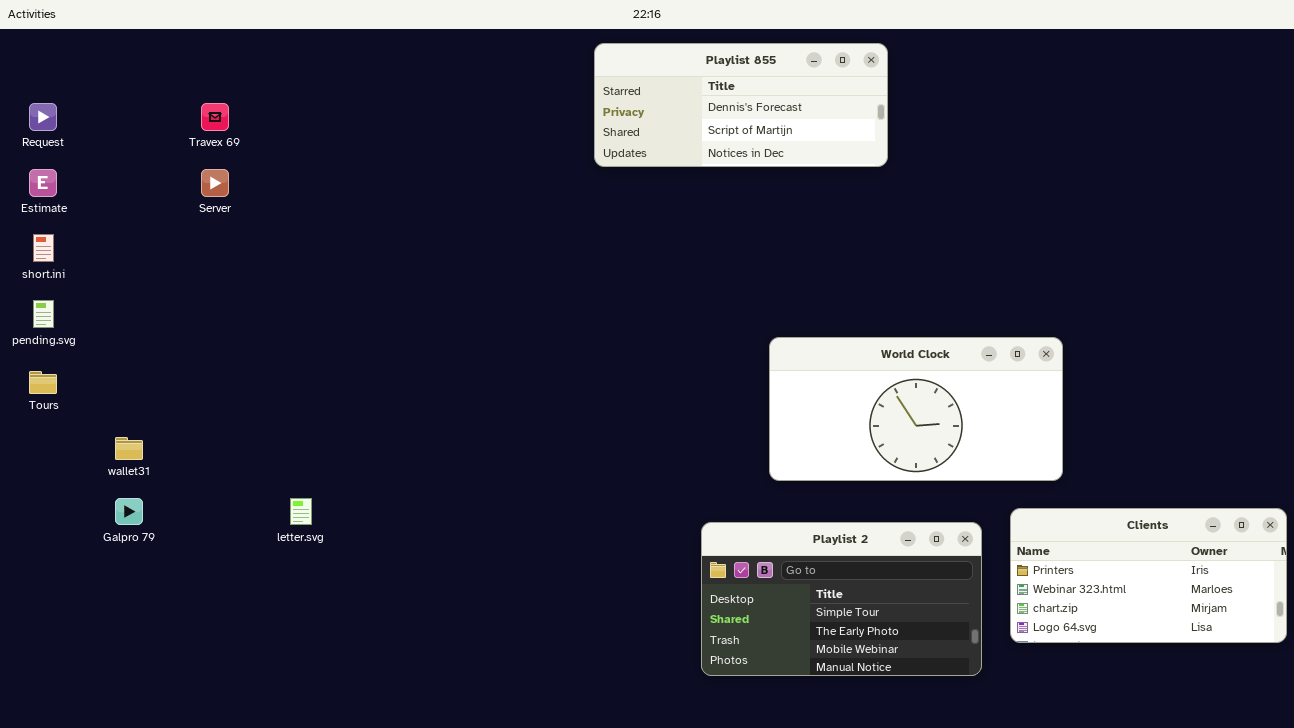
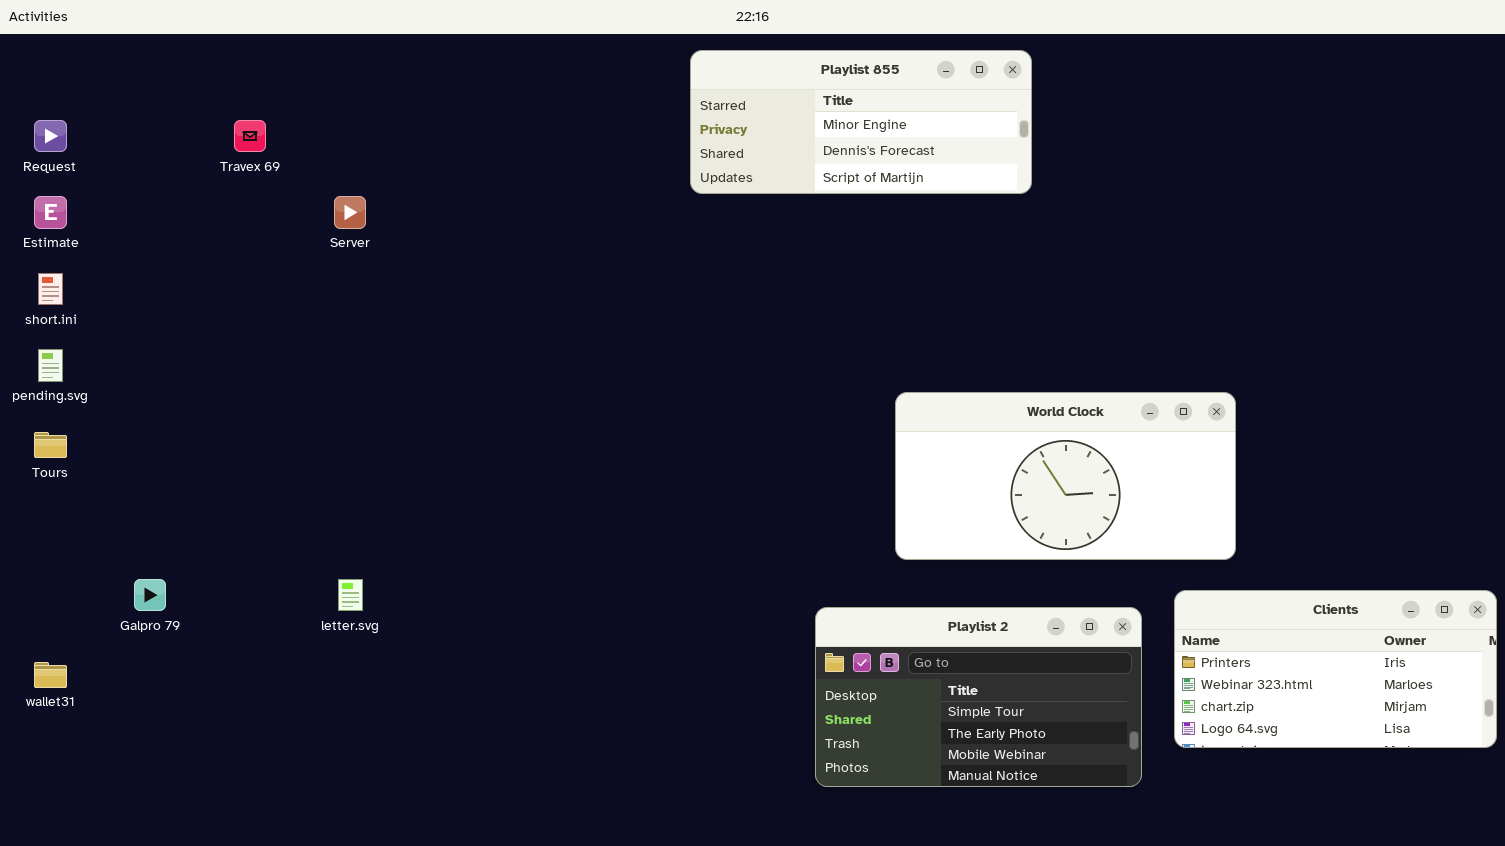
Playlist 855: [594,43,888,167] -> [690,50,1032,194], scrolled up 1 row
Server: [201,169,229,197] -> [334,196,366,229], moved
wallet31: [115,437,143,460] -> [34,662,67,688], moved

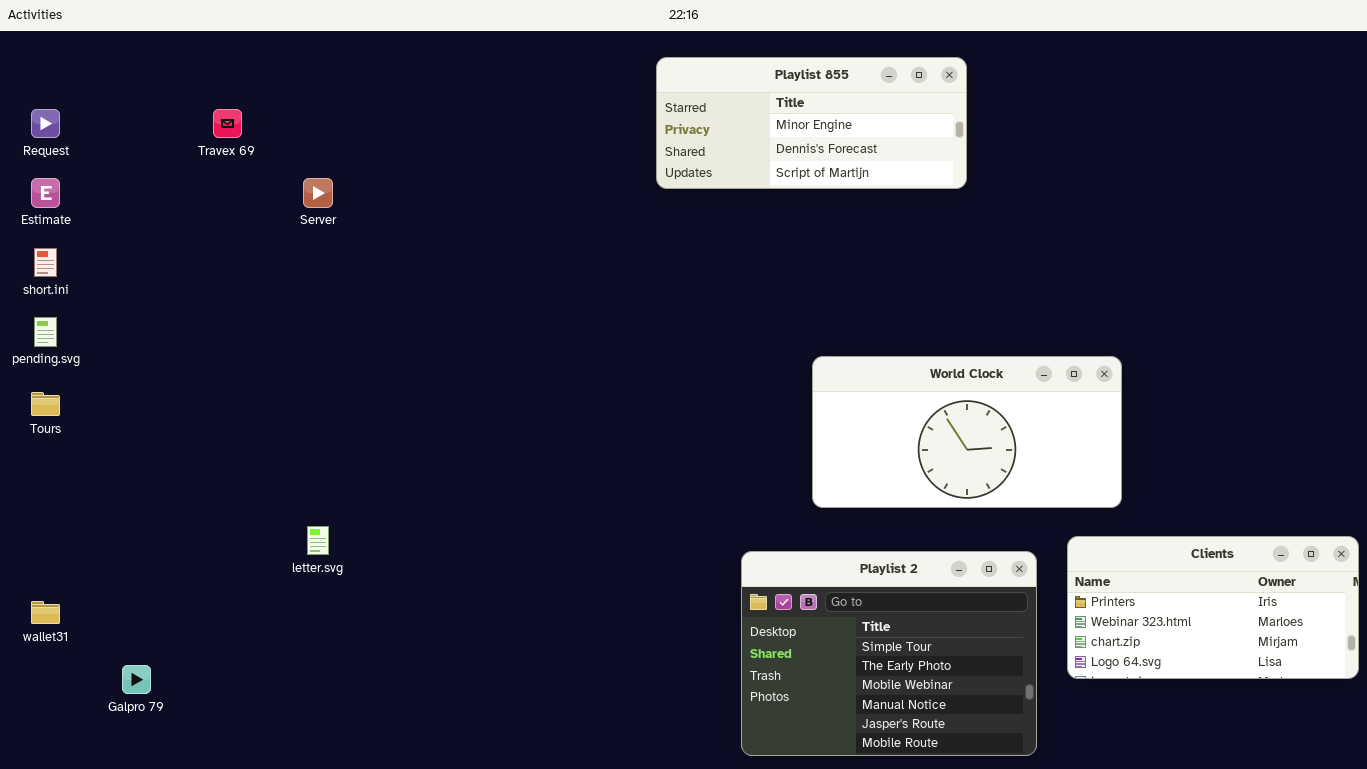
Playlist 855: [690,50,1032,194] -> [656,57,967,189], moved
Galpro 79: [134,579,166,611] -> [122,665,151,694], moved
Playlist 2: [815,607,1142,787] -> [741,551,1037,756], resized

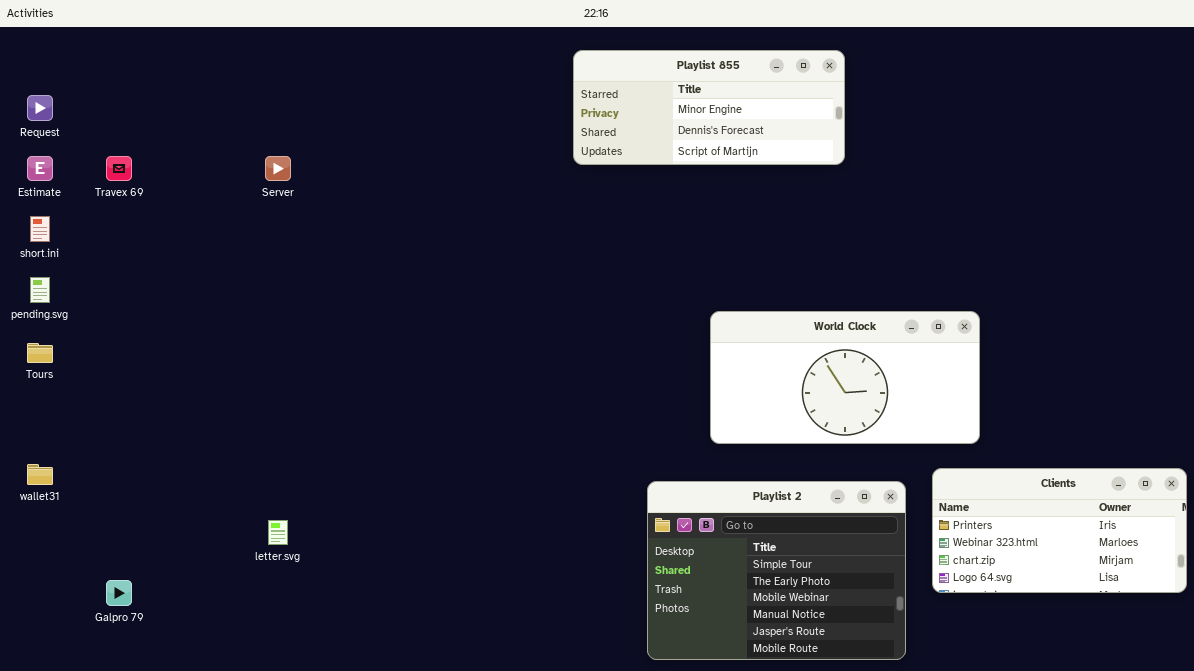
Travex 69: [213,109,242,138] -> [106,156,132,181], moved
letter.svg: [307,526,329,555] -> [268,520,288,545], moved
wallet31: [31,601,60,624] -> [27,464,53,485], moved

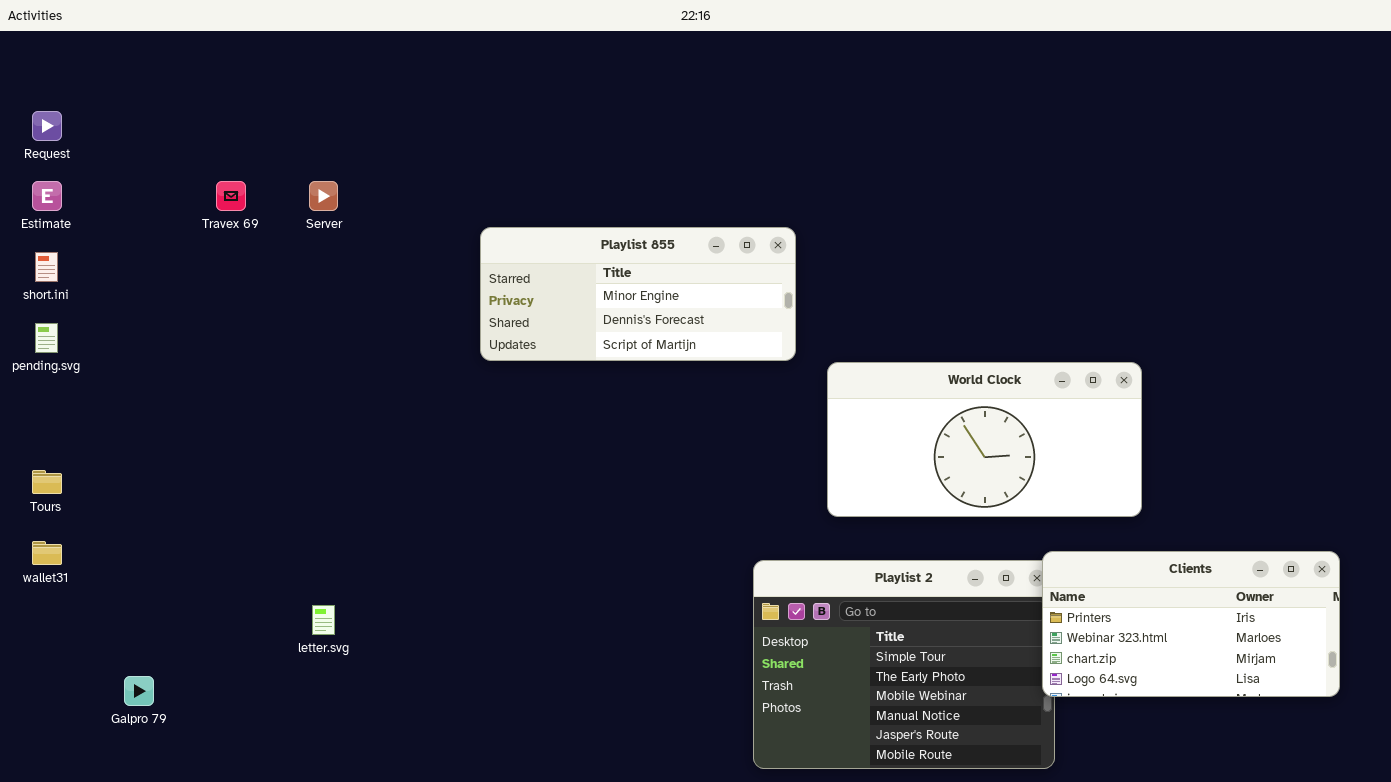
Playlist 855: [573,50,845,165] -> [480,227,796,361], moved
Travex 69: [106,156,132,181] -> [216,181,246,211], moved
Tours: [27,343,53,363] -> [32,470,62,494], moved
Clients: [932,468,1187,593] -> [1042,551,1340,697], moved

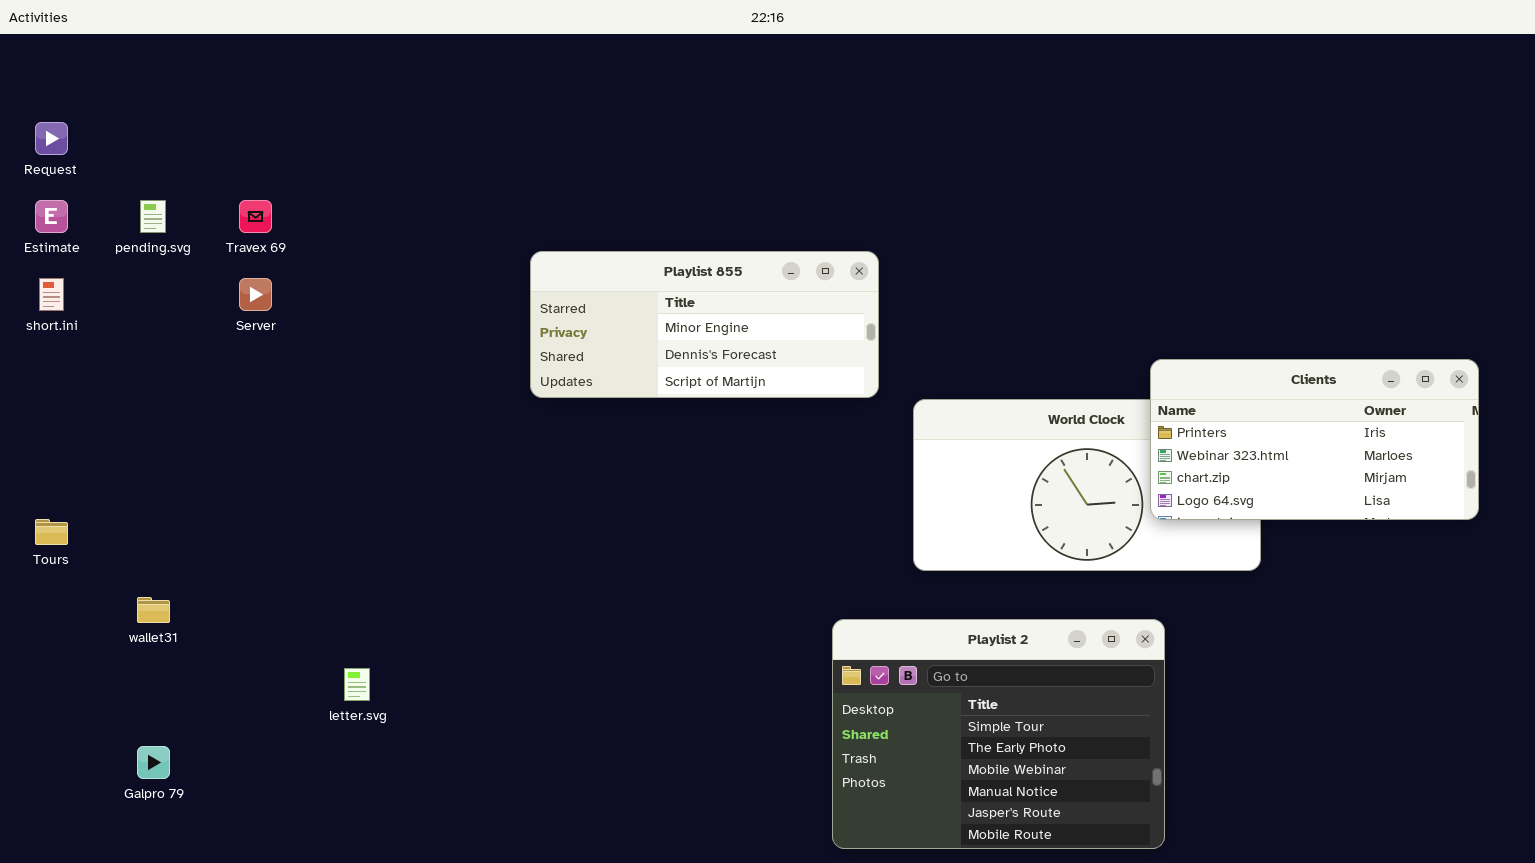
Server: [309,181,338,211] -> [239,278,272,311], moved
pending.svg: [35,323,58,353] -> [140,200,166,233], moved
wallet31: [32,541,62,565] -> [137,597,170,623], moved
Clients: [1042,551,1340,697] -> [1150,359,1479,520], moved

